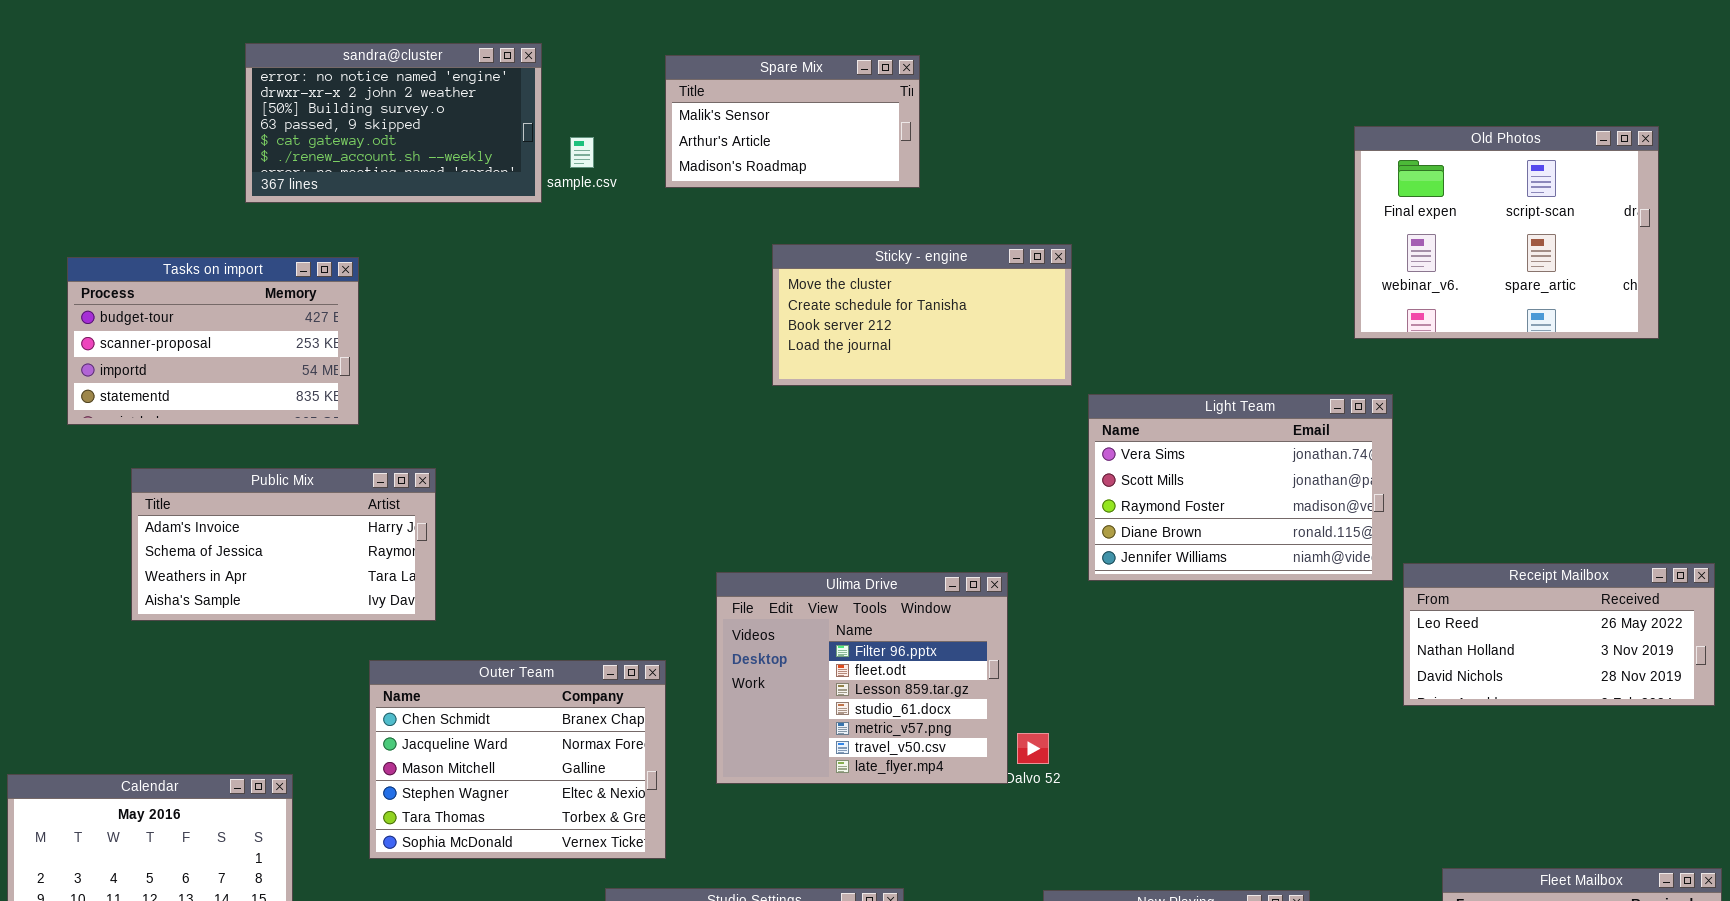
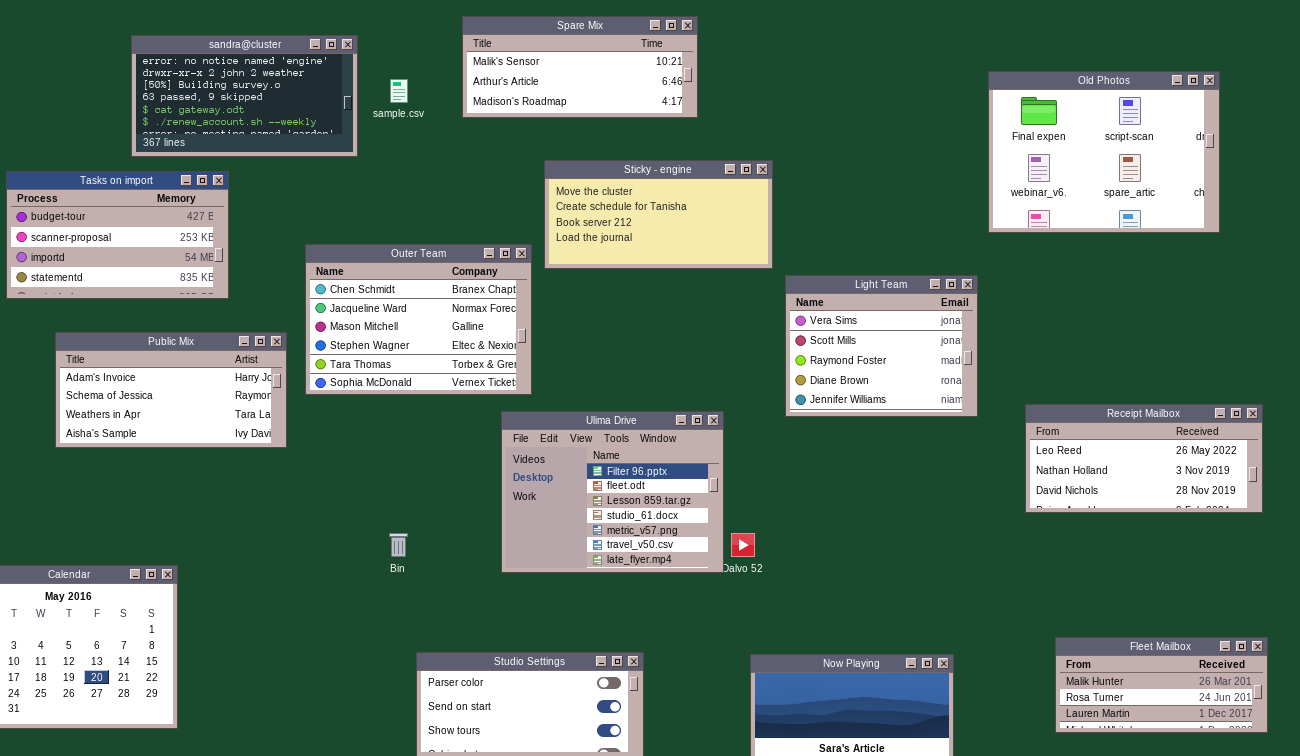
sandra@cluster: [245,43,542,203] -> [131,35,358,157], moved
Spare Mix: [665,55,920,188] -> [462,16,698,118], resized
Light Team: [1088,394,1393,581] -> [785,275,978,417], resized
Outer Team: [369,660,666,859] -> [305,244,532,395], moved

